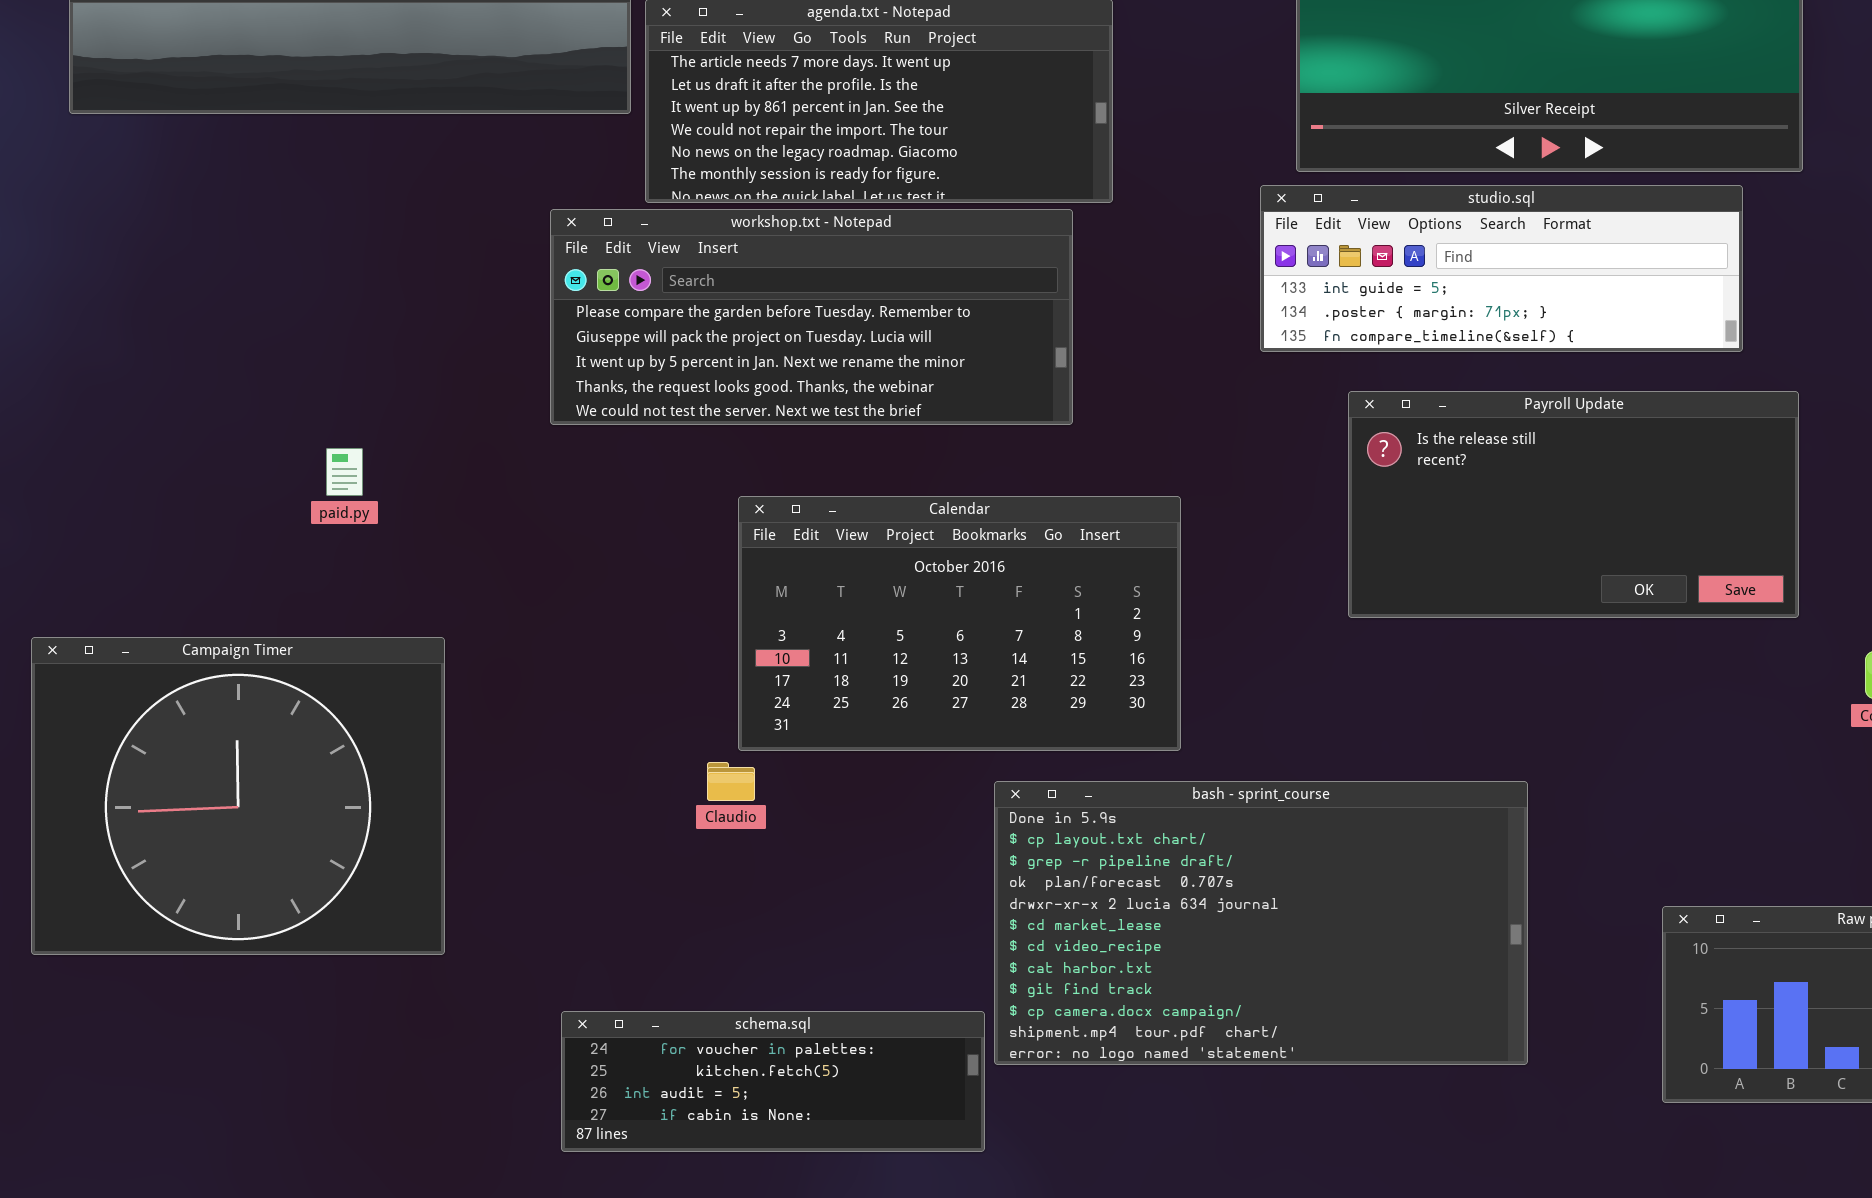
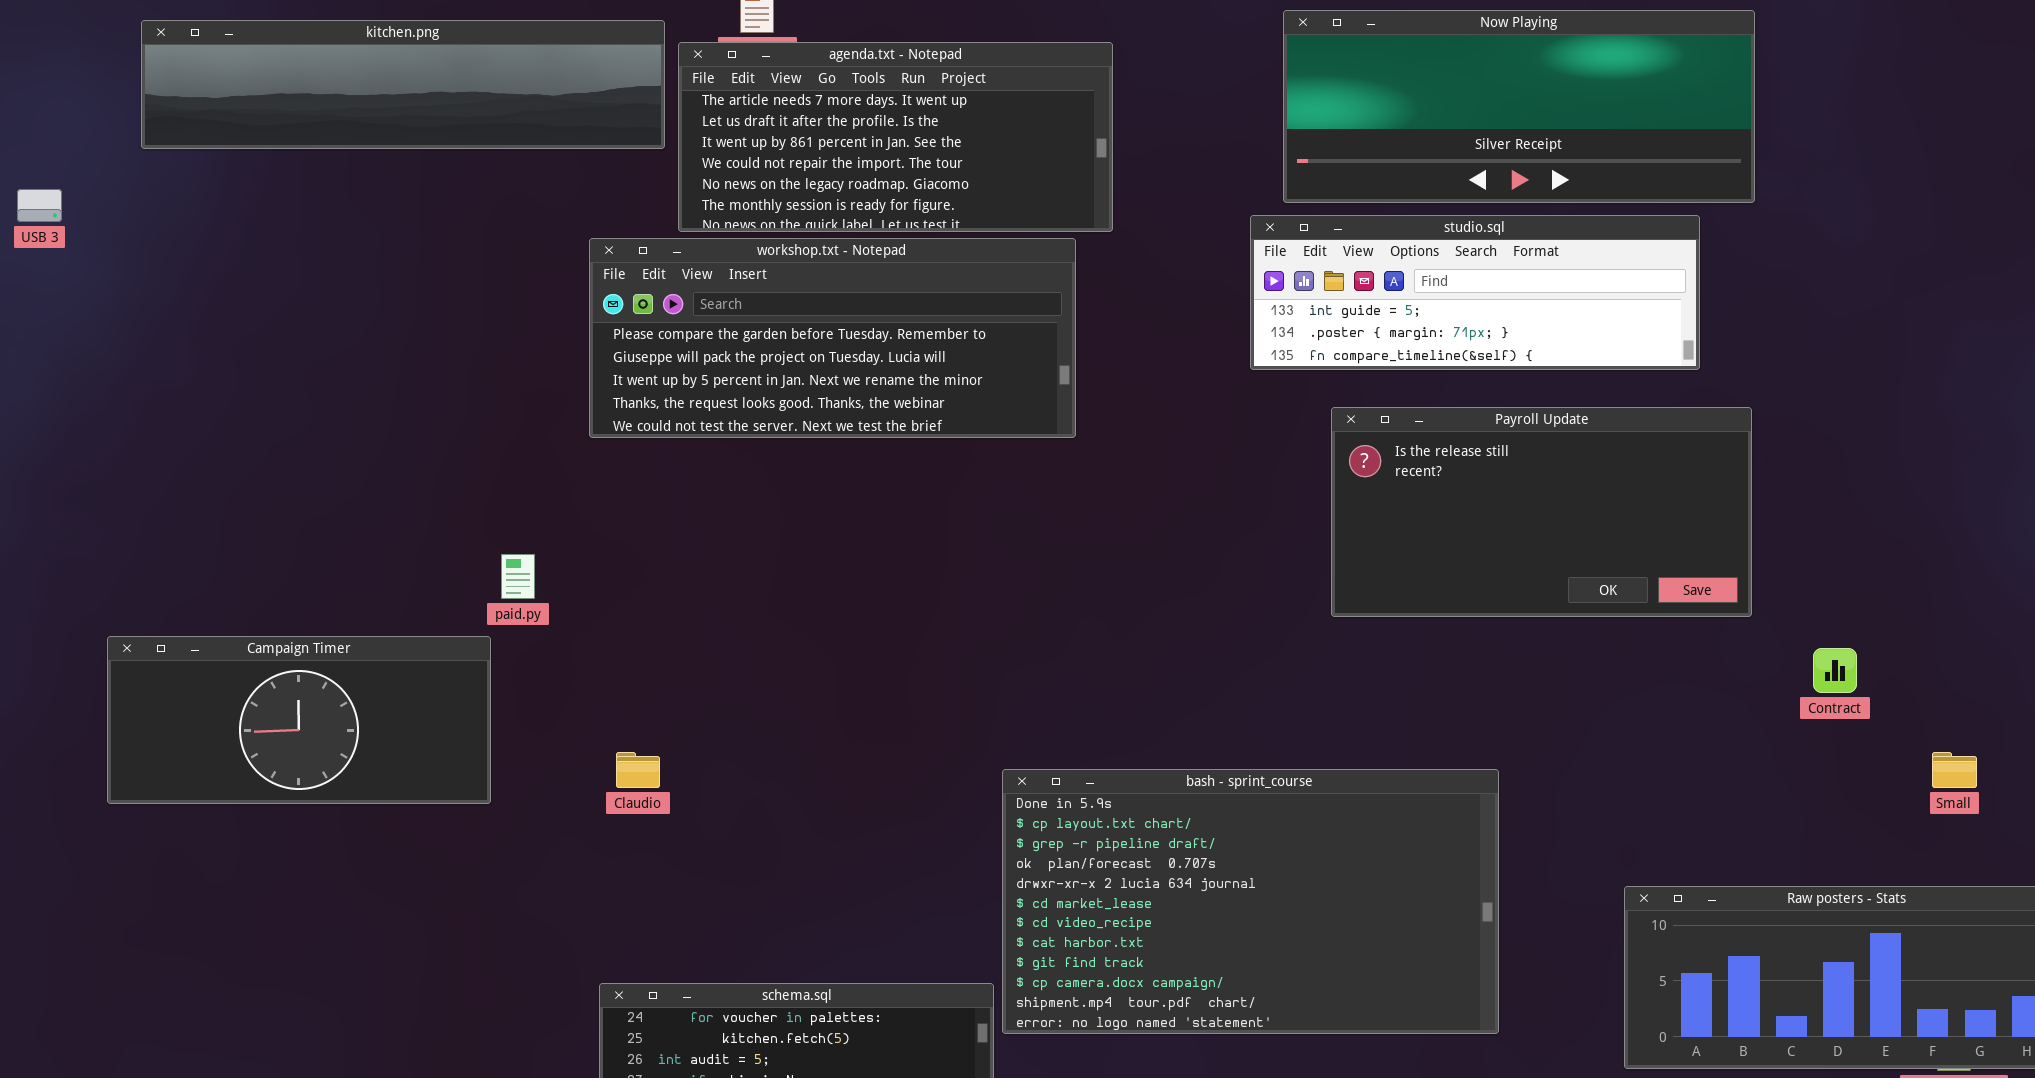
paid.py: [326,448,363,496] -> [501,554,535,599], moved
Calendar: [738,496,1181,751] -> none, closed
Campaign Timer: [31,637,445,955] -> [107,636,491,804], resized
Claudio: [707,762,755,801] -> [616,752,660,788], moved

